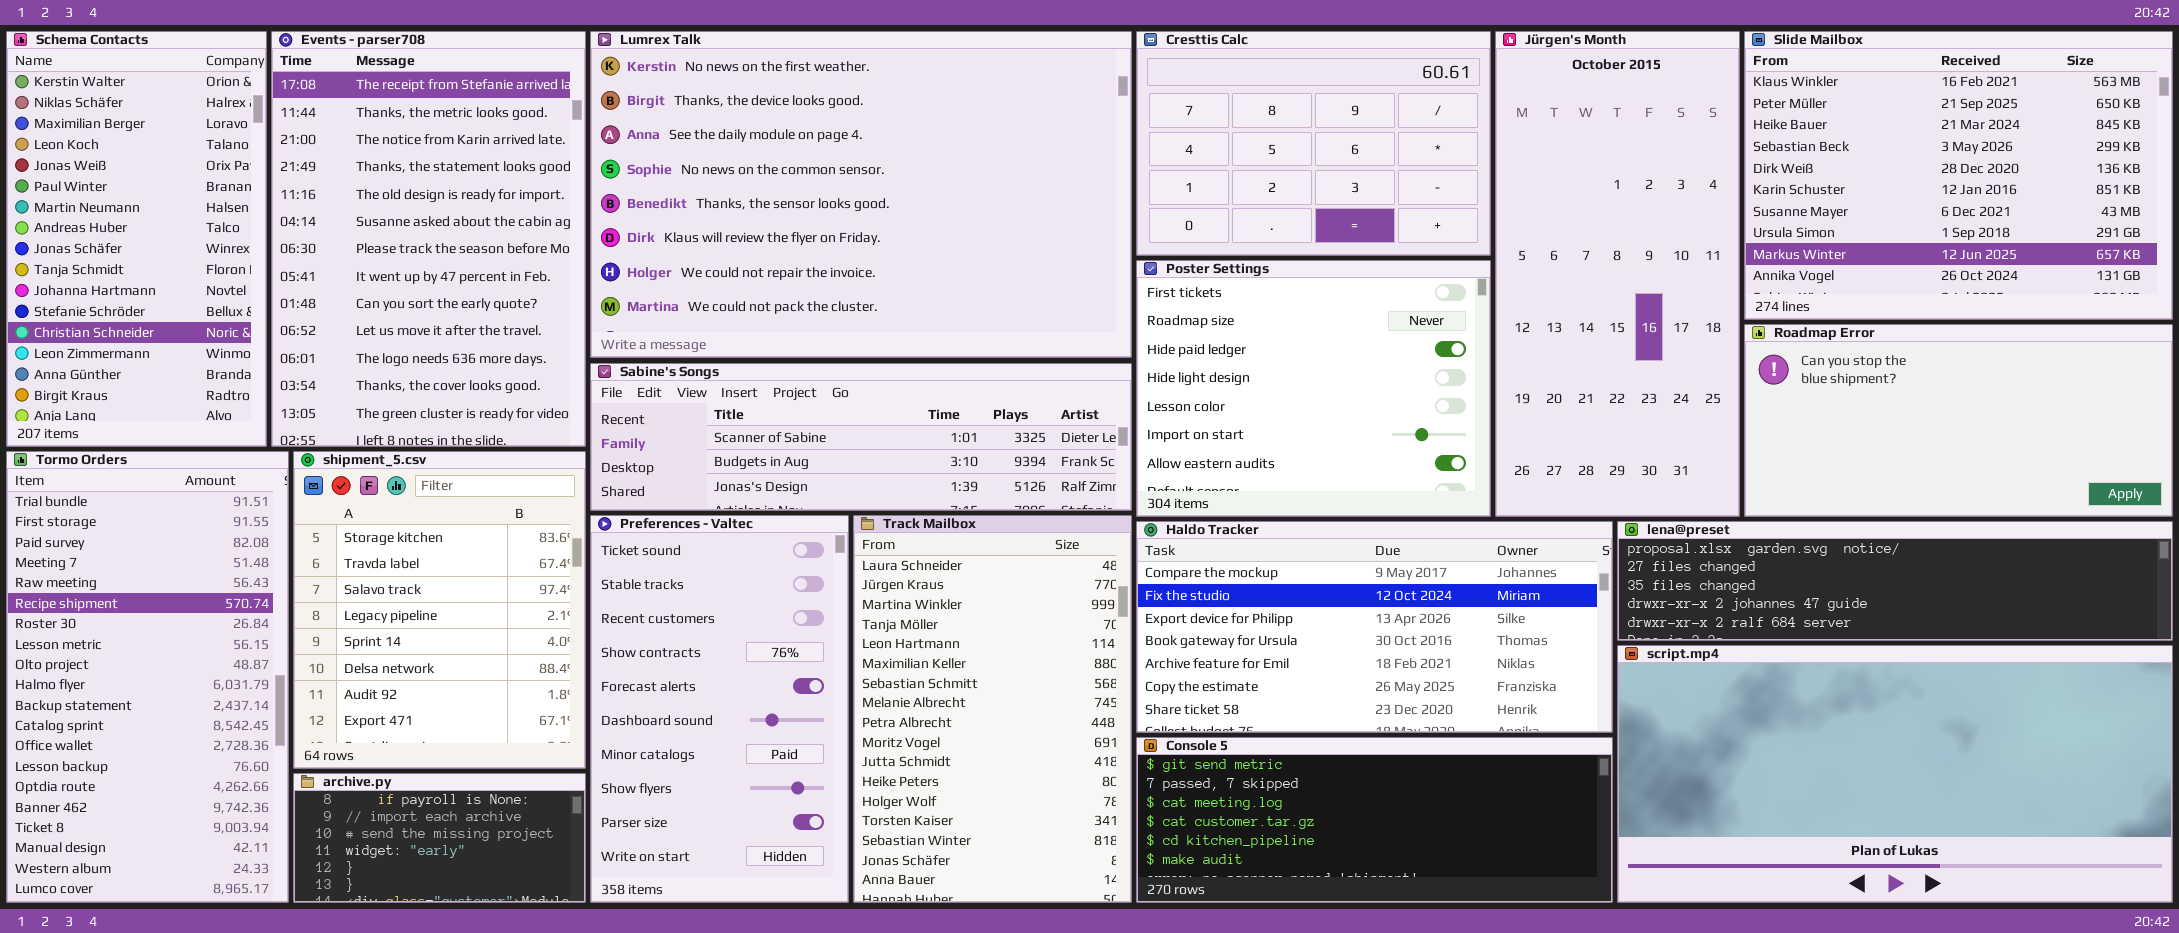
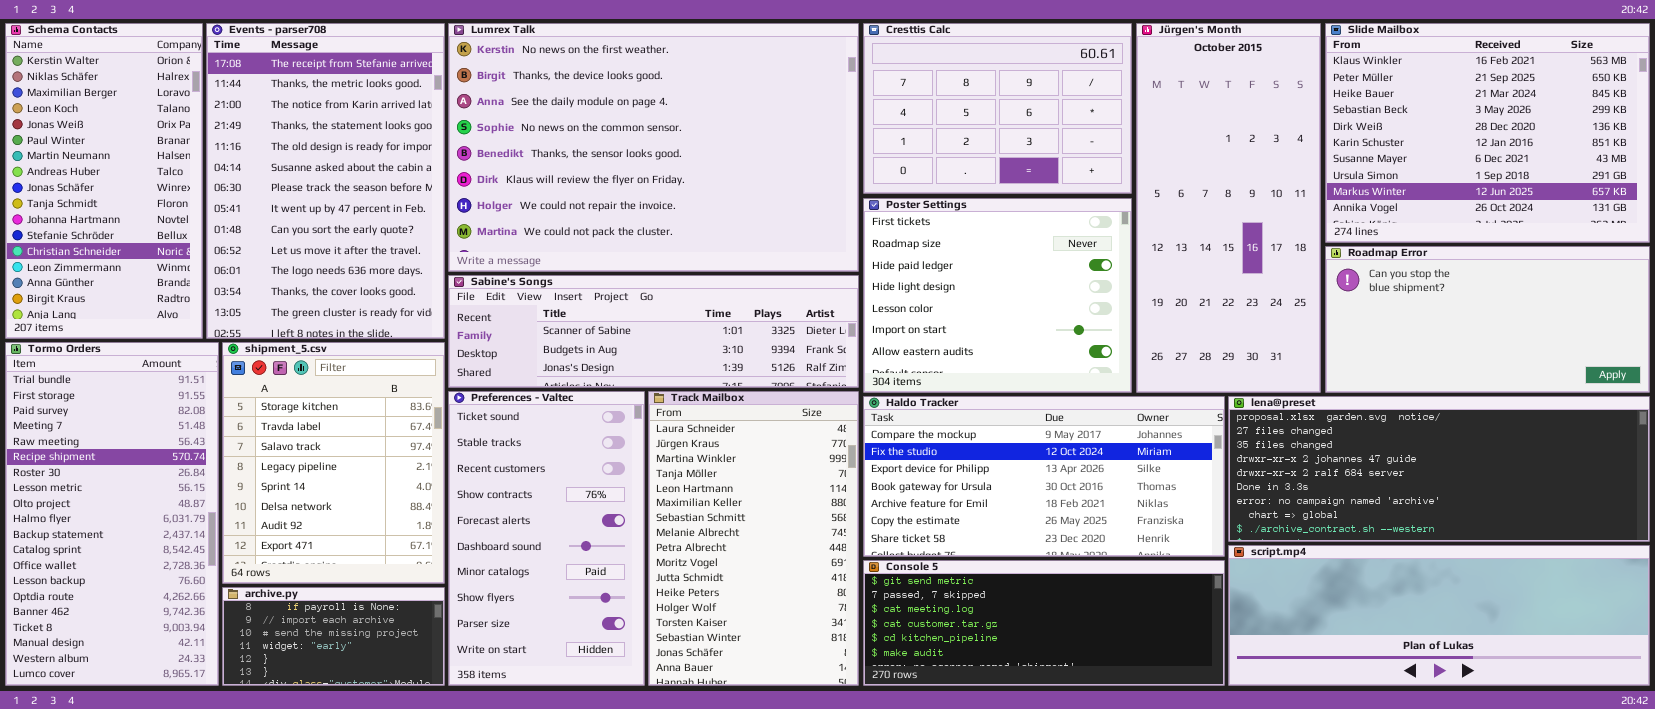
lena@preset: [1617,521,2173,641] -> [1228,396,1650,542], resized
script.mp4: [1617,645,2173,903] -> [1228,545,1650,686], resized

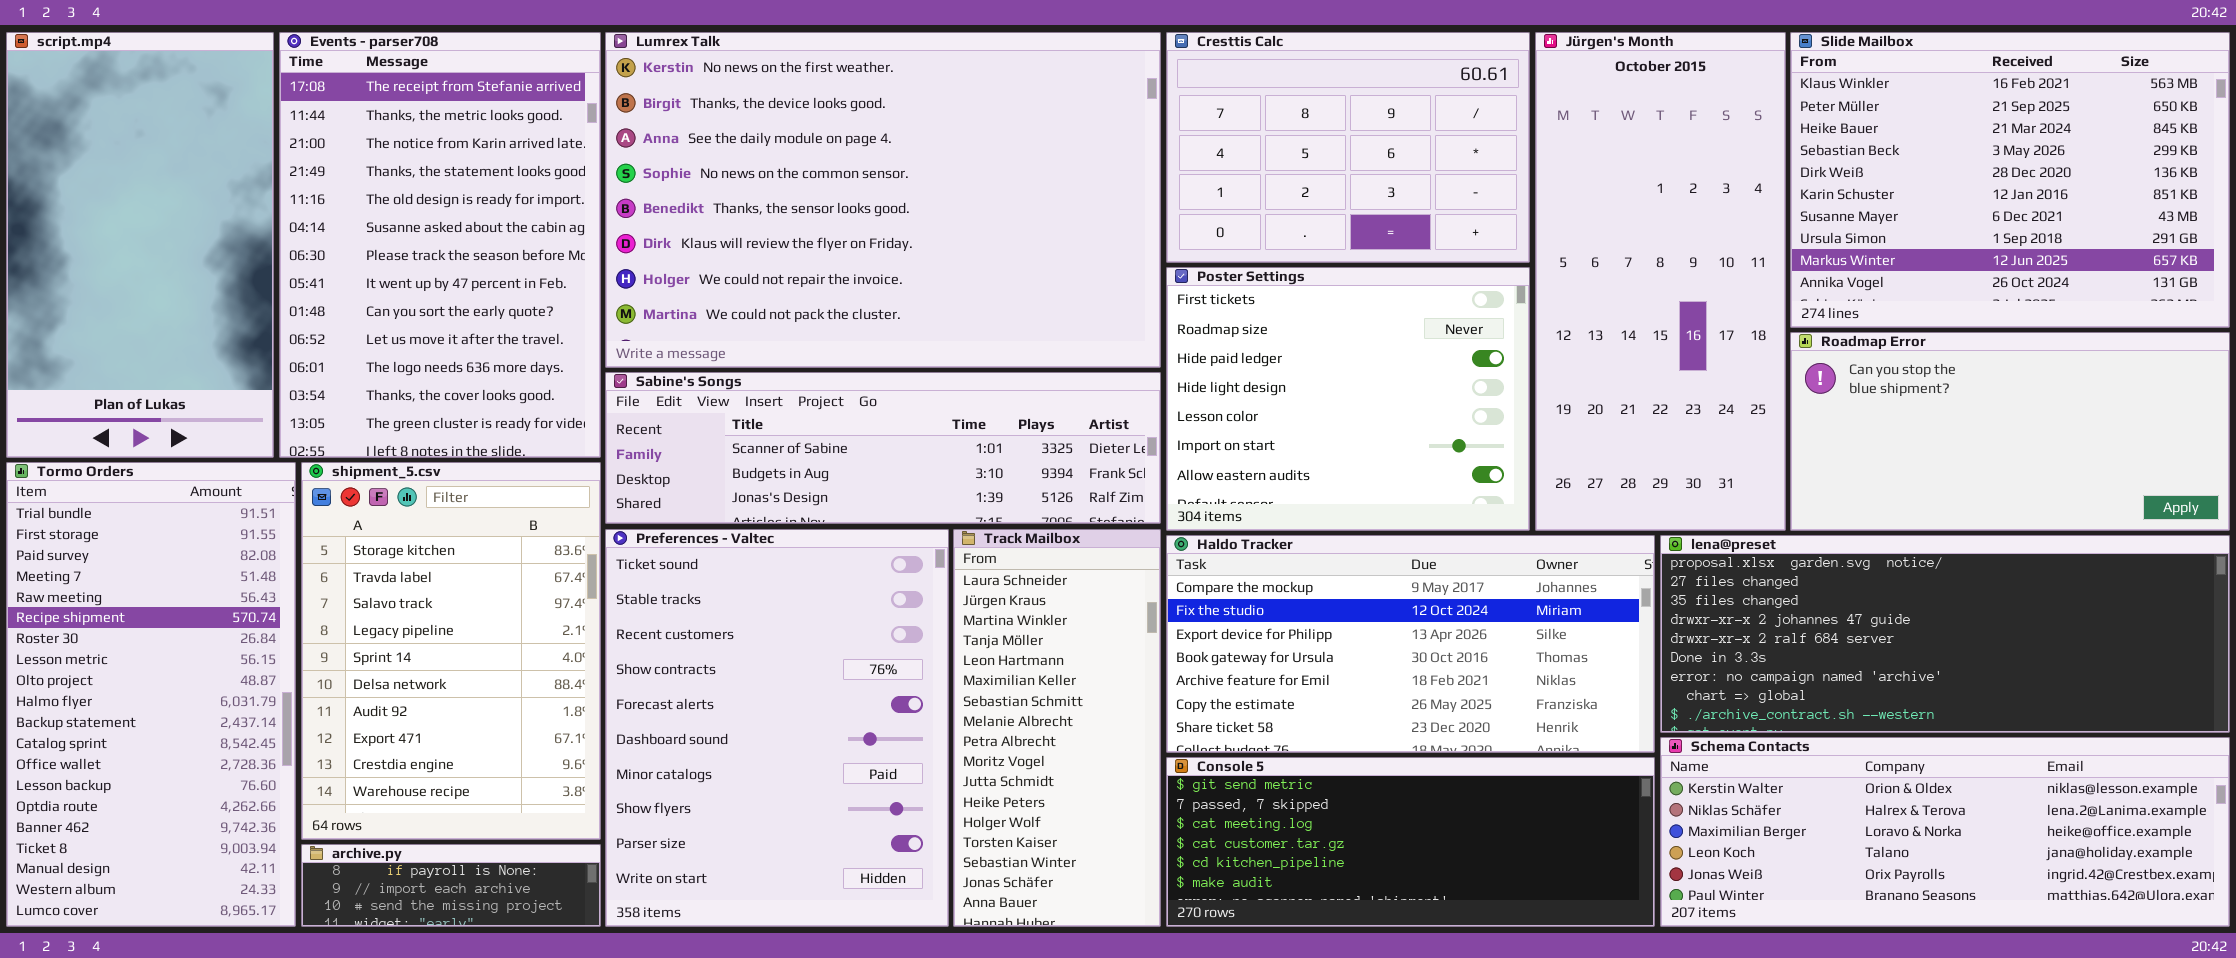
Schema Contacts: [5,23,203,339] -> [1660,737,2230,927], moved, resized
shipment_5.csv: [222,342,445,584] -> [301,462,601,840], resized
Preferences - Valtec: [448,391,645,686] -> [605,529,949,927], resized
Track Mailbox: [648,391,859,686] -> [953,529,1161,927], resized
script.mp4: [1228,545,1650,686] -> [6,32,274,458], moved, resized
archive.py: [222,587,445,686] -> [301,844,601,927], resized

